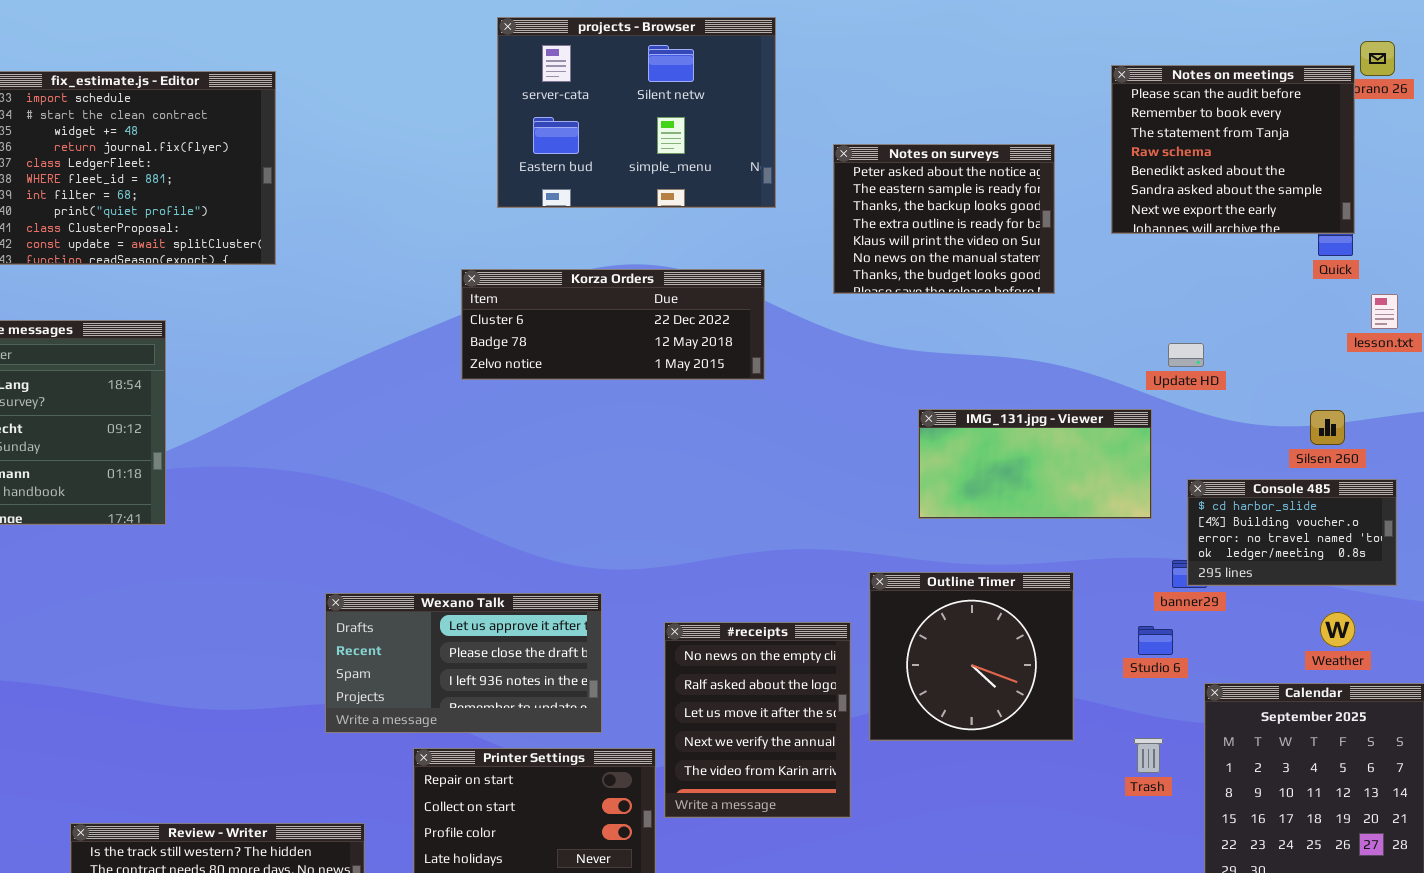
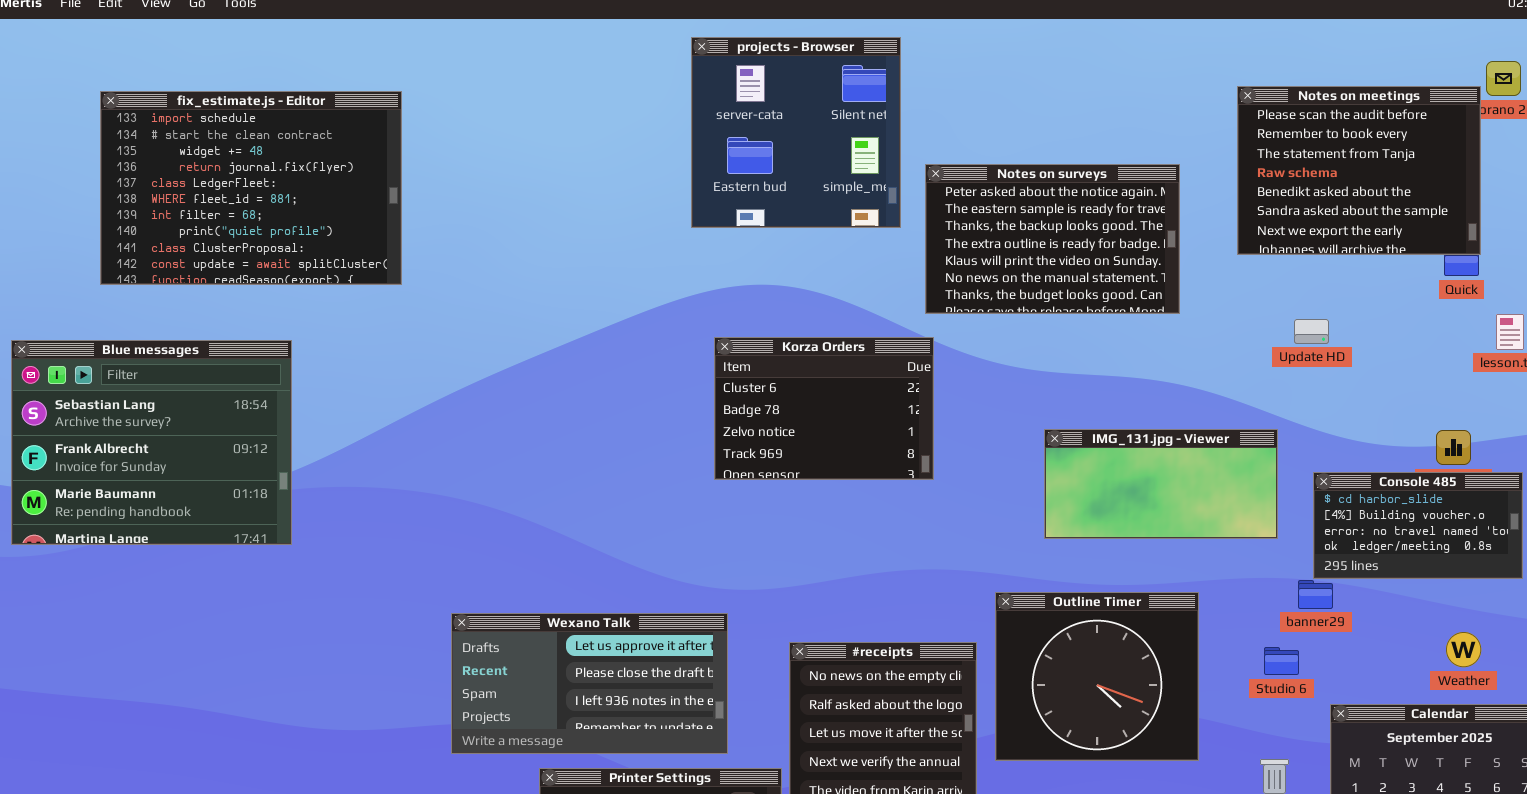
projects - Browser: [497,17,776,208] -> [691,37,901,228], resized
Notes on surveys: [833,144,1055,294] -> [925,164,1180,314], resized
Korza Orders: [461,269,765,380] -> [714,337,934,480], moved, resized
Update HD: [1168,343,1204,367] -> [1294,319,1329,344], moved
Console 485: [1187,479,1397,586] -> [1313,472,1523,579], moved

